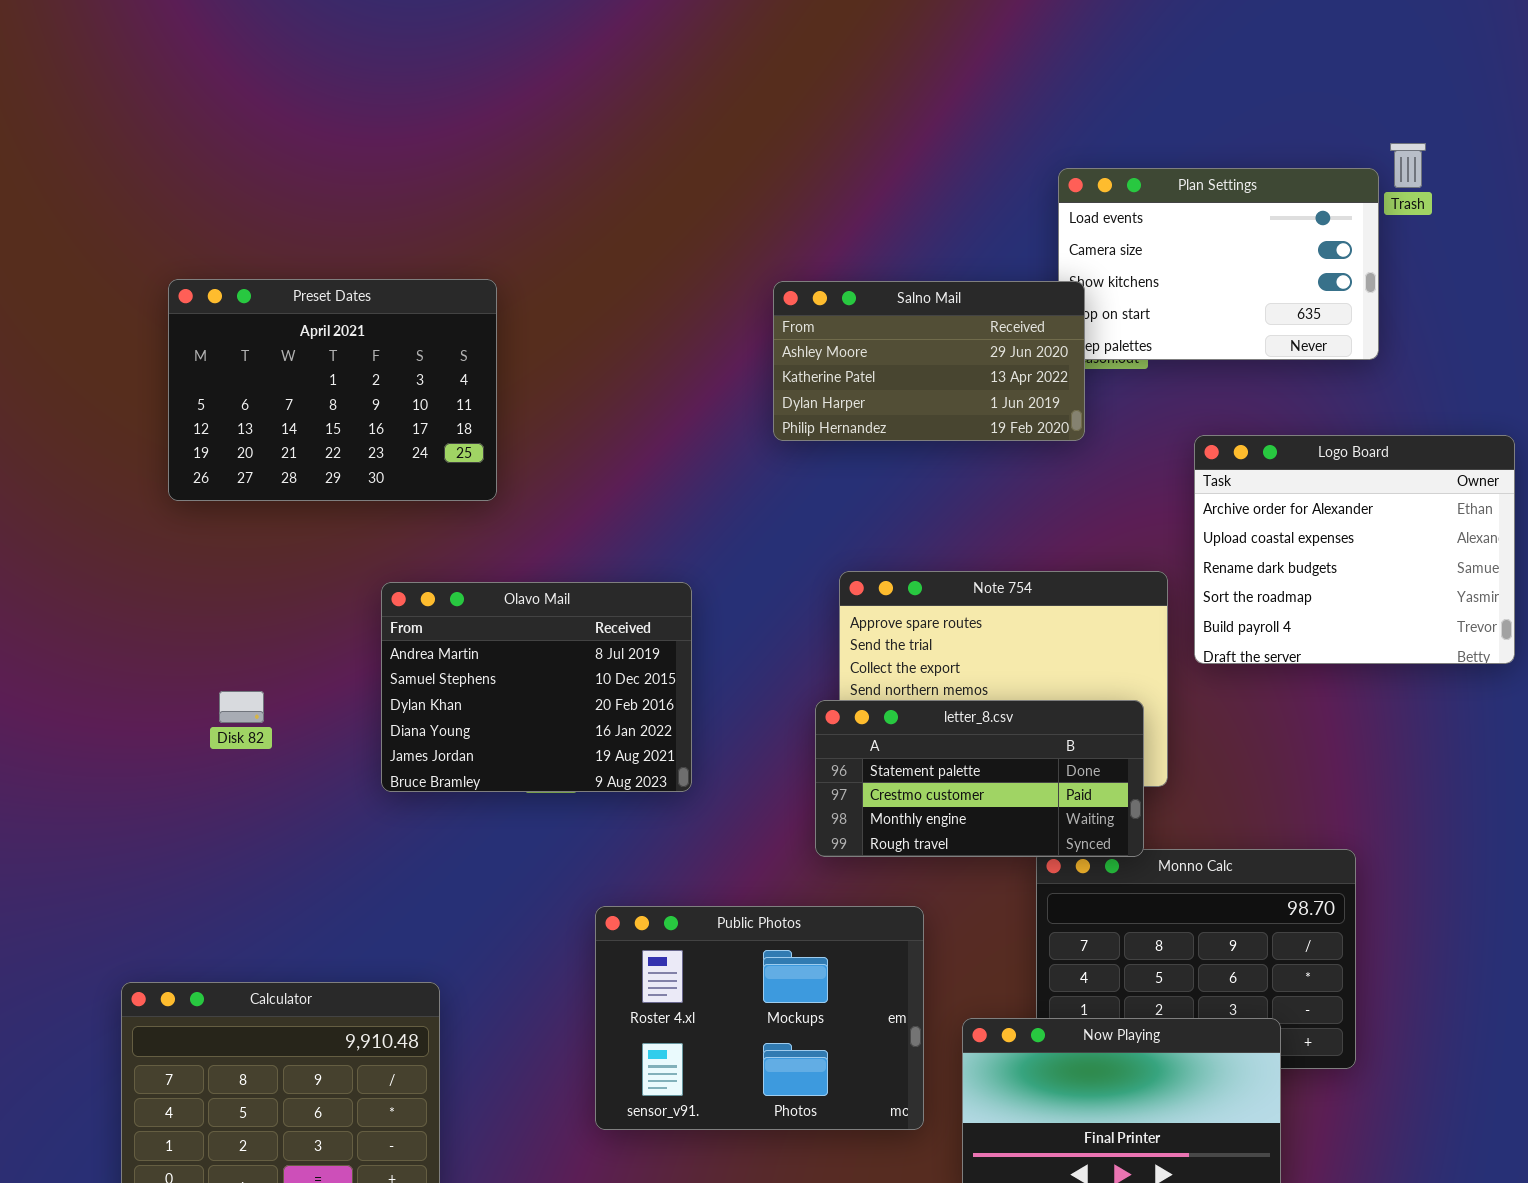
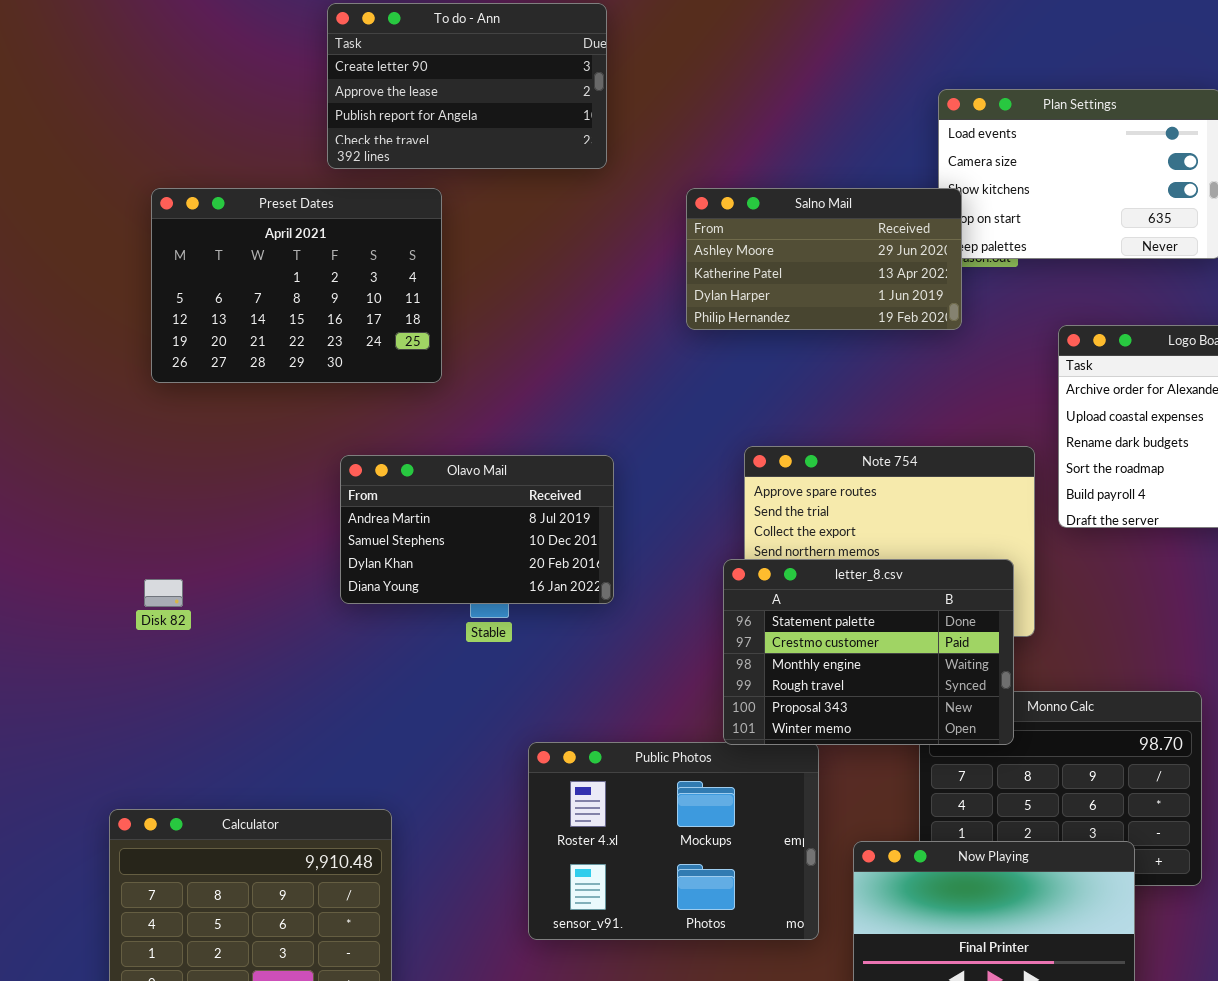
To do - Ann: none -> [327,3,607,169], opened
Olavo Mail: [381,582,692,792] -> [340,455,614,604], resized
Disk 82: [219,691,264,723] -> [144,579,183,607], moved
letter_8.csv: [815,700,1144,857] -> [723,559,1014,745], resized

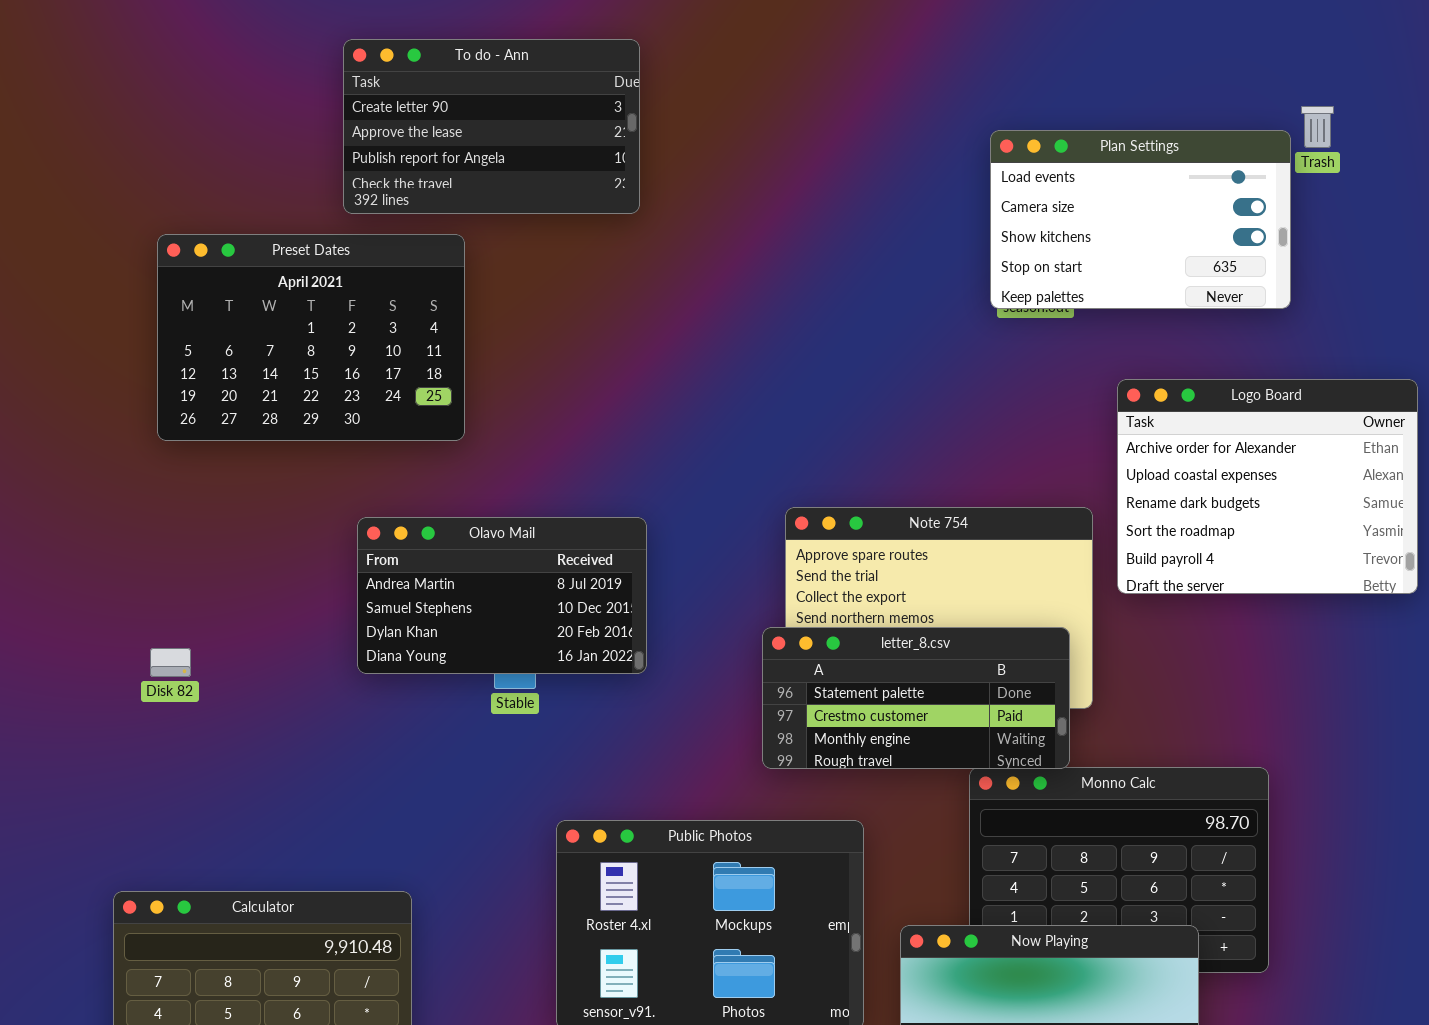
Salno Mail: [686,188,962,330] -> none, closed
letter_8.csv: [723,559,1014,745] -> [762,627,1070,769], resized

